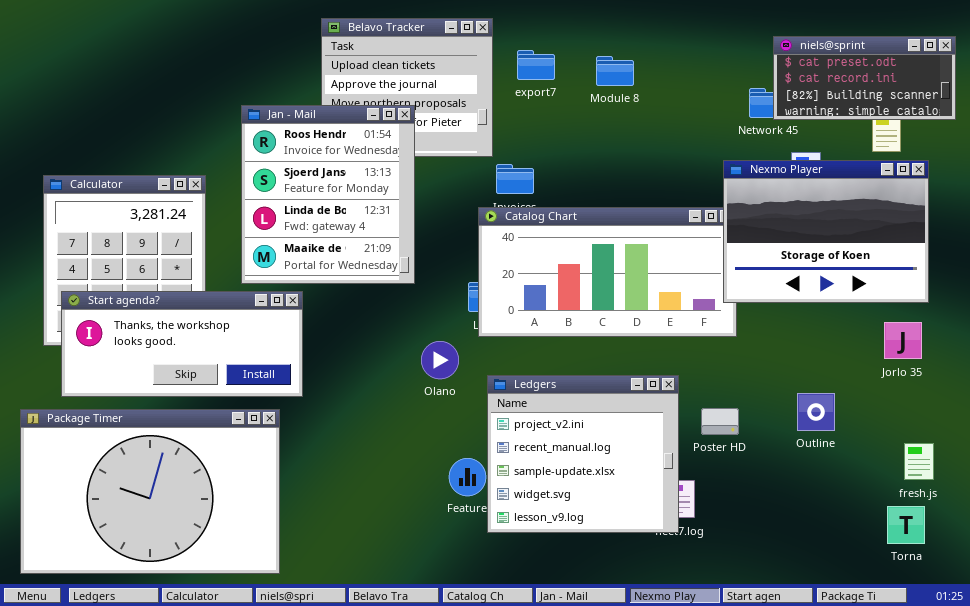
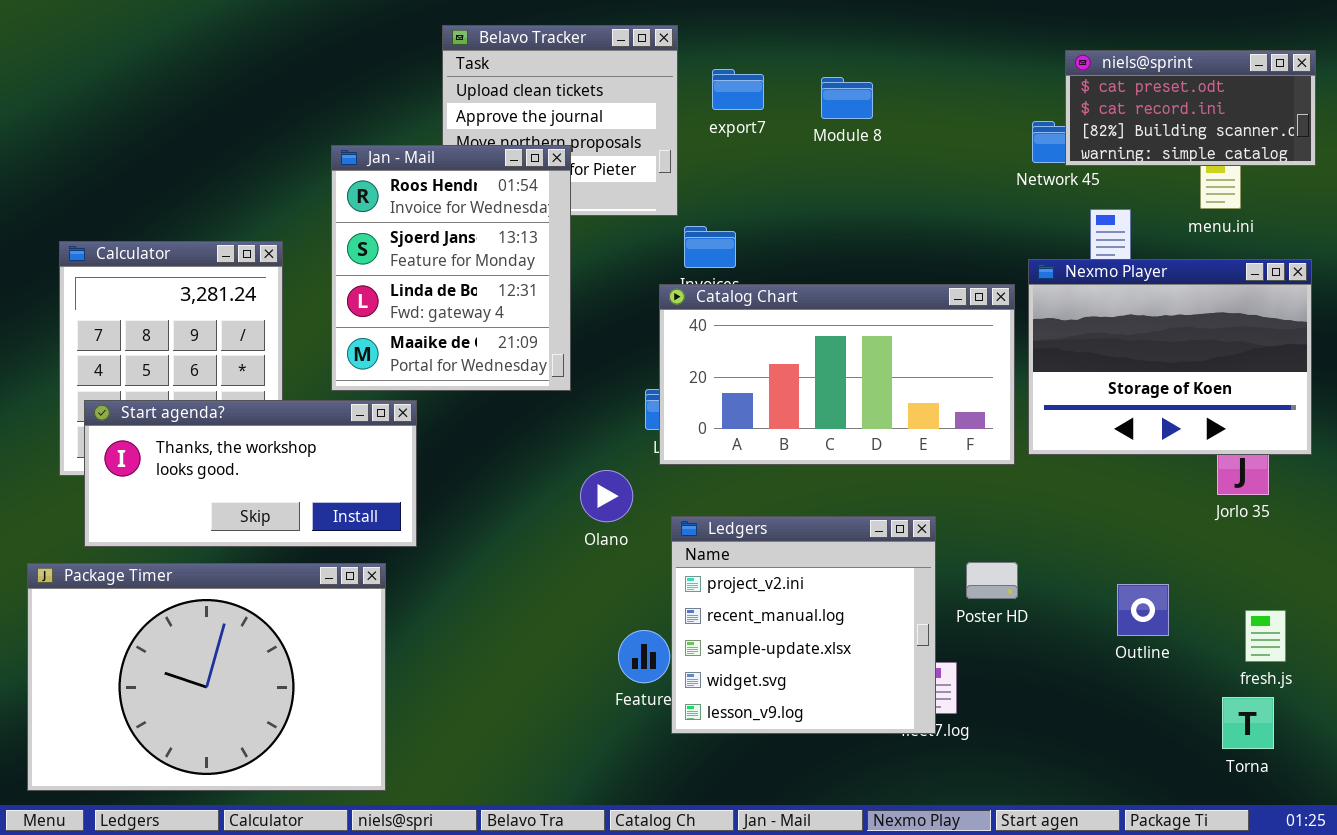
Nexmo Player: [723,160,929,303] -> [1028,259,1312,455], moved
Outline: [797,393,835,431] -> [1117,584,1169,636], moved

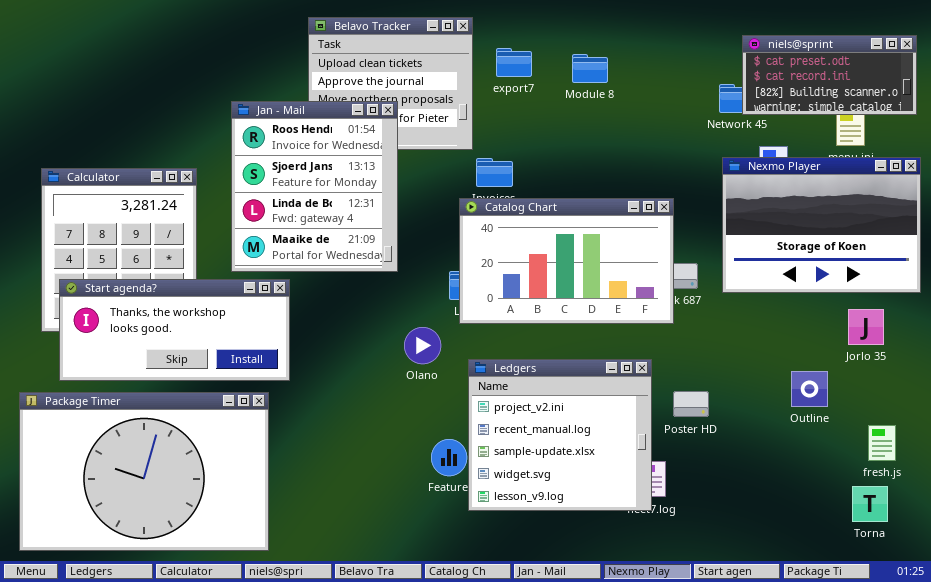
Nexmo Player: [1028,259,1312,455] -> [722,157,921,293], moved
Catalog Chart: [659,284,1015,465] -> [459,198,674,324], resized
Outline: [1117,584,1169,636] -> [791,371,828,407], moved

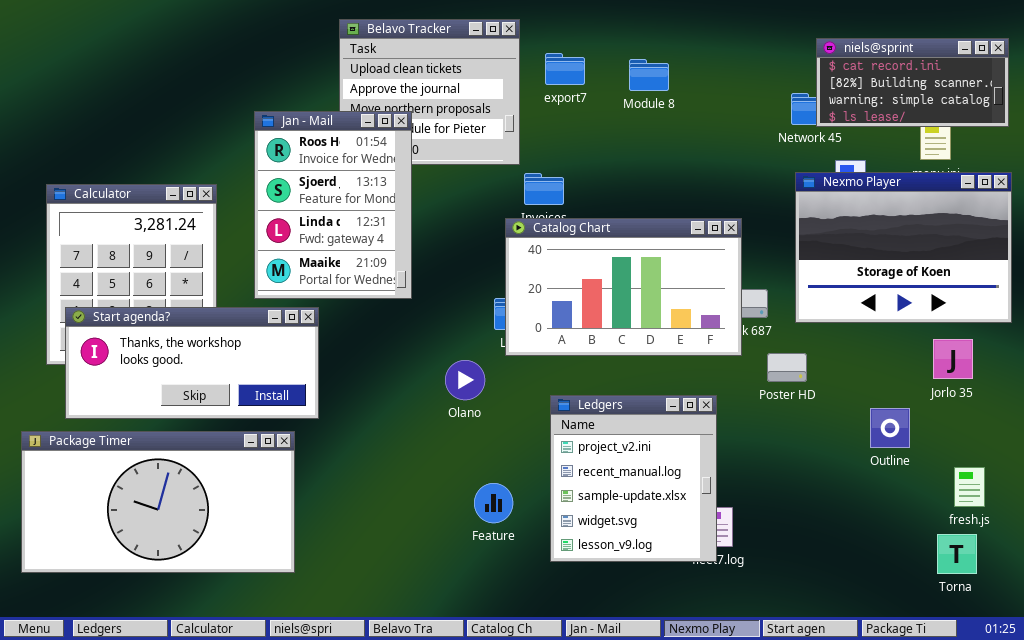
niels@sprint: [742,35,917,115] -> [816,38,1009,127], scrolled down 1 row
Jan - Mail: [231,101,398,272] -> [254,111,412,299], resized
Ledgers: [468,359,652,511] -> [550,395,717,562], resized
Poster HD: [673,391,709,417] -> [767,353,807,382], moved
Package Timer: [19,392,269,551] -> [21,431,295,573], resized

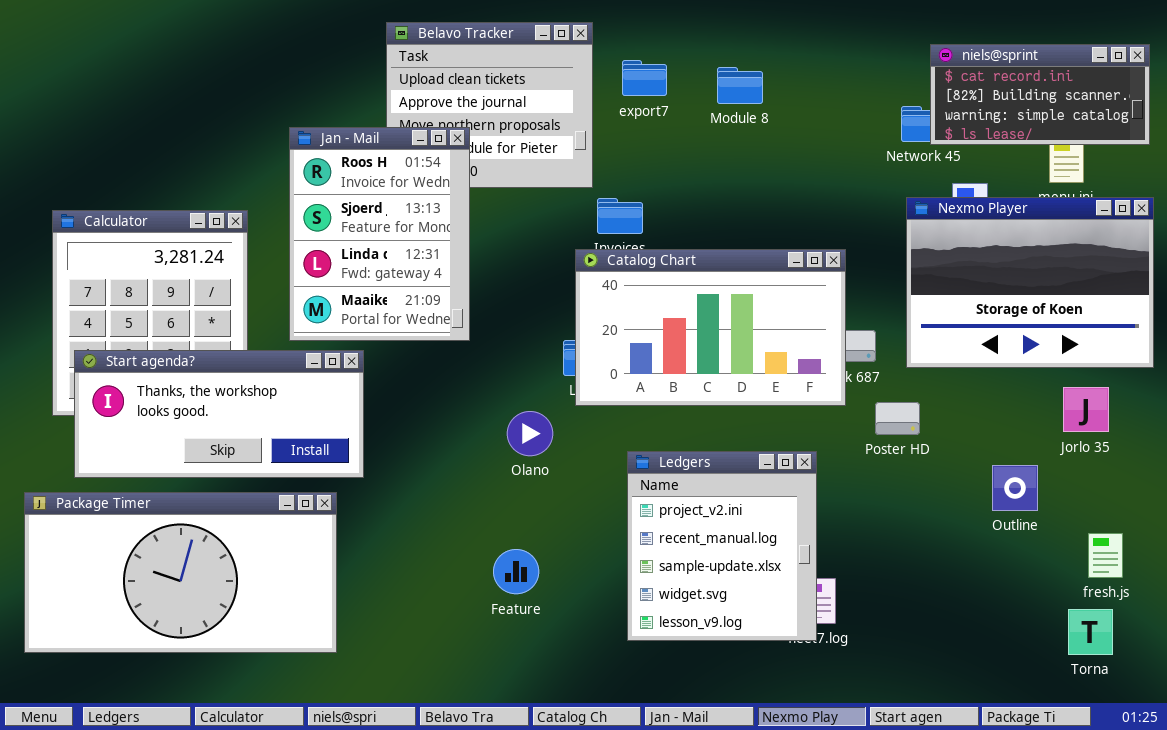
Feature: [474,483,513,523] -> [493,549,539,594], moved

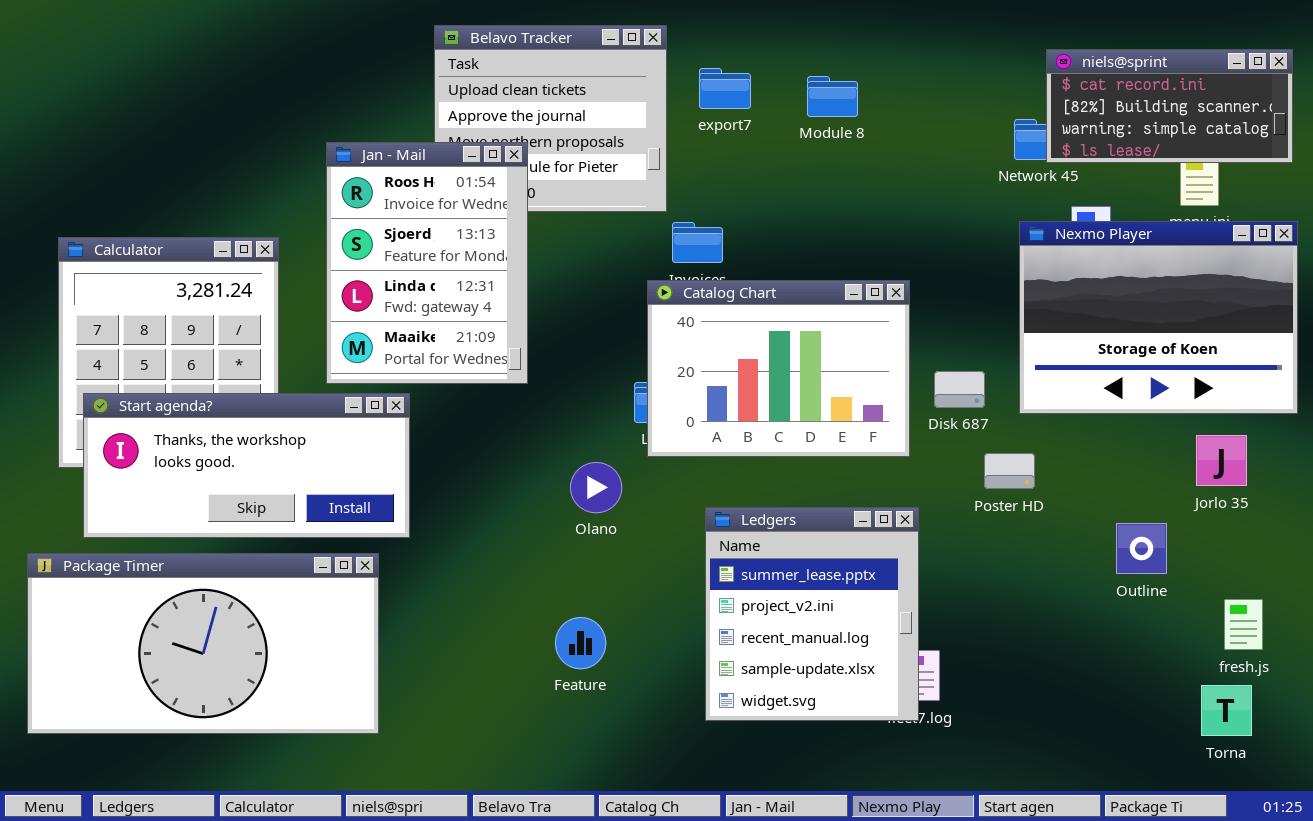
Catalog Chart: [575,249,846,406] -> [647,280,910,457], resized
Ledgers: [627,451,817,641] -> [705,507,919,721], scrolled up 1 row

